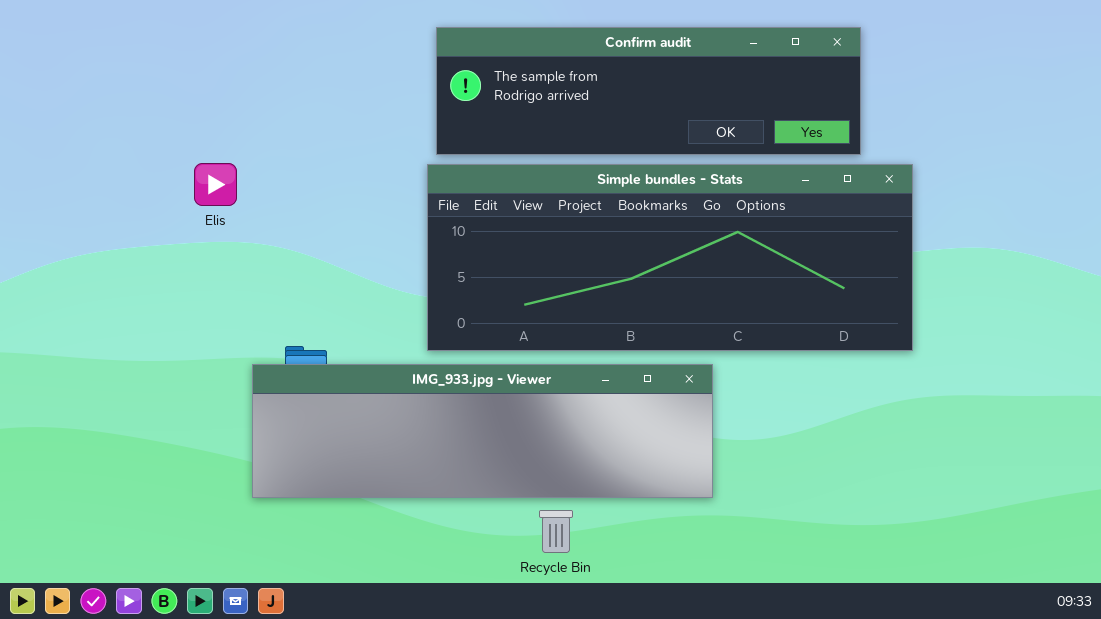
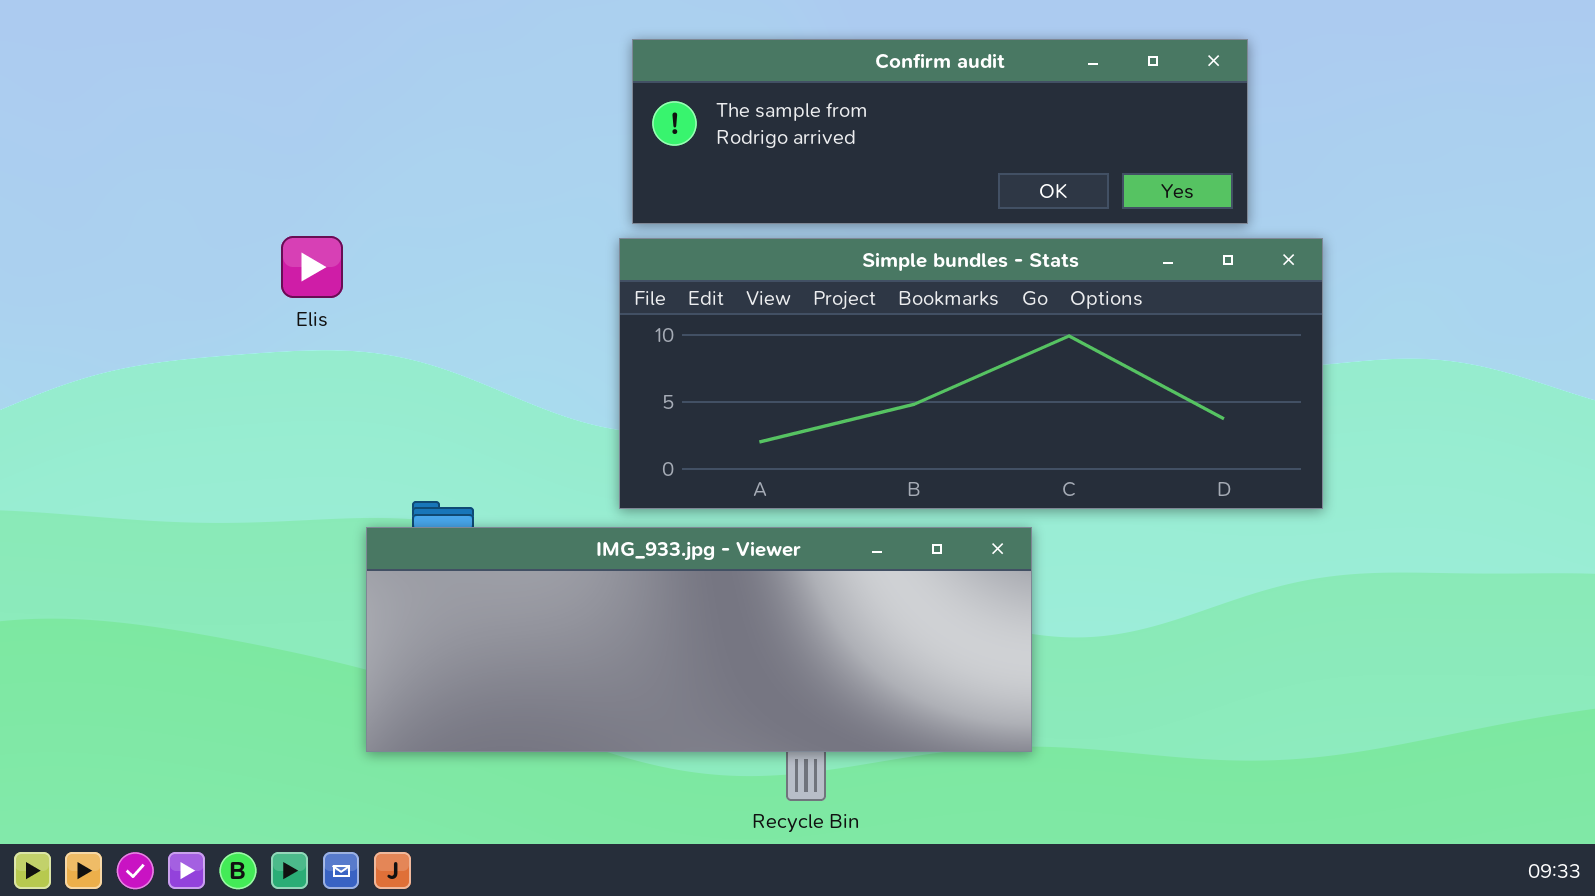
IMG_933.jpg - Viewer: [252,364,713,498] -> [366,527,1032,752], resized

